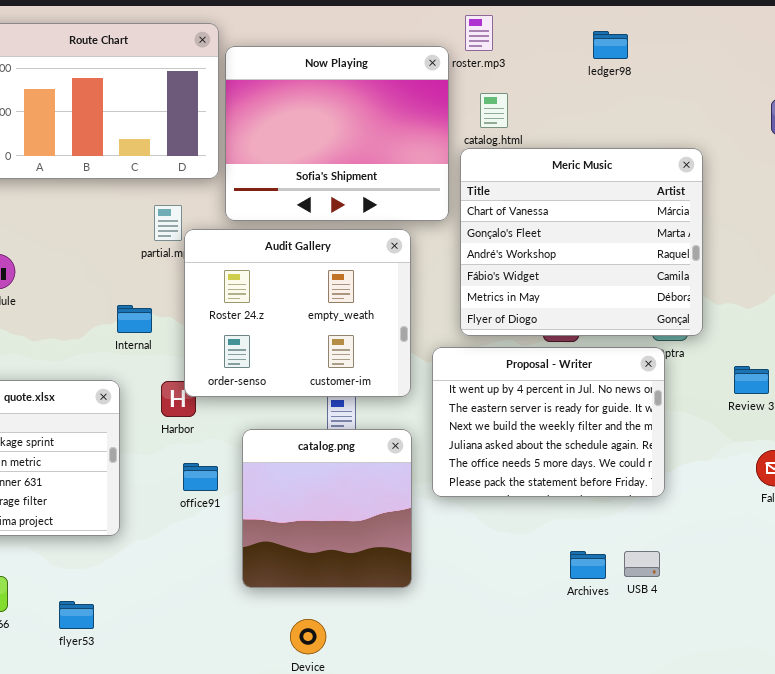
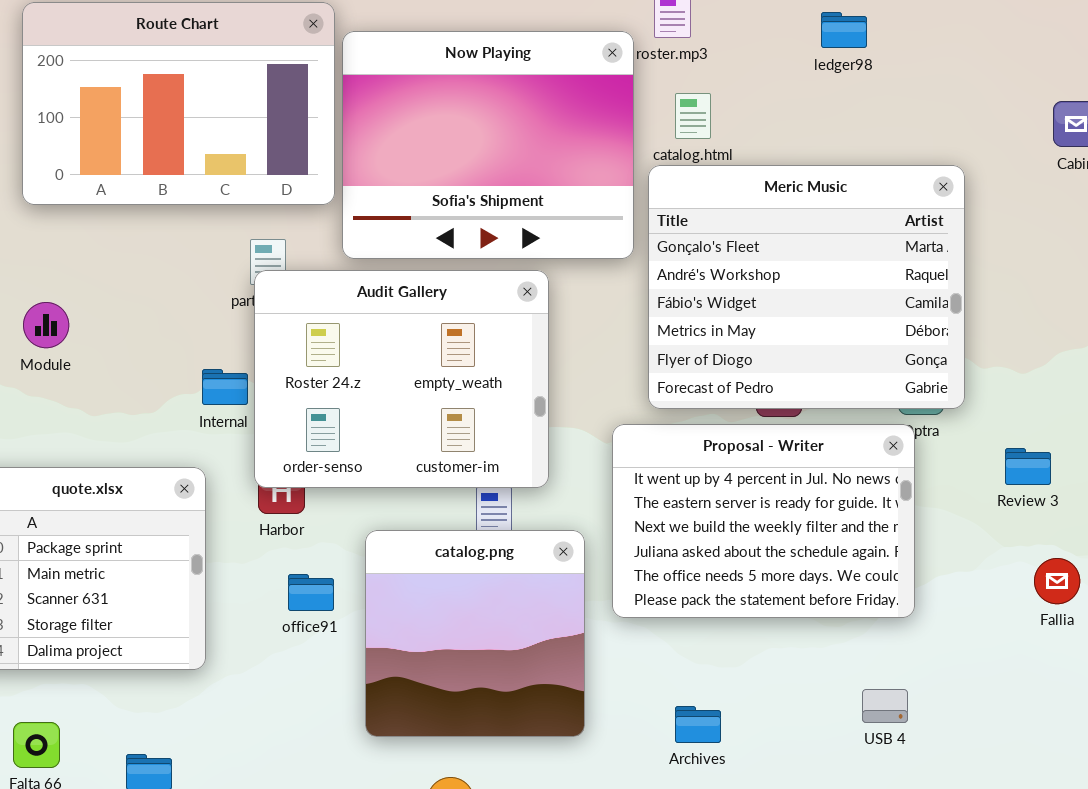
Meric Music: [460,148,703,336] -> [648,165,965,409], scrolled down 1 row
Audit Gallery: [184,229,411,397] -> [254,270,549,488], moved
Archives: [570,551,606,579] -> [675,706,721,743], moved

